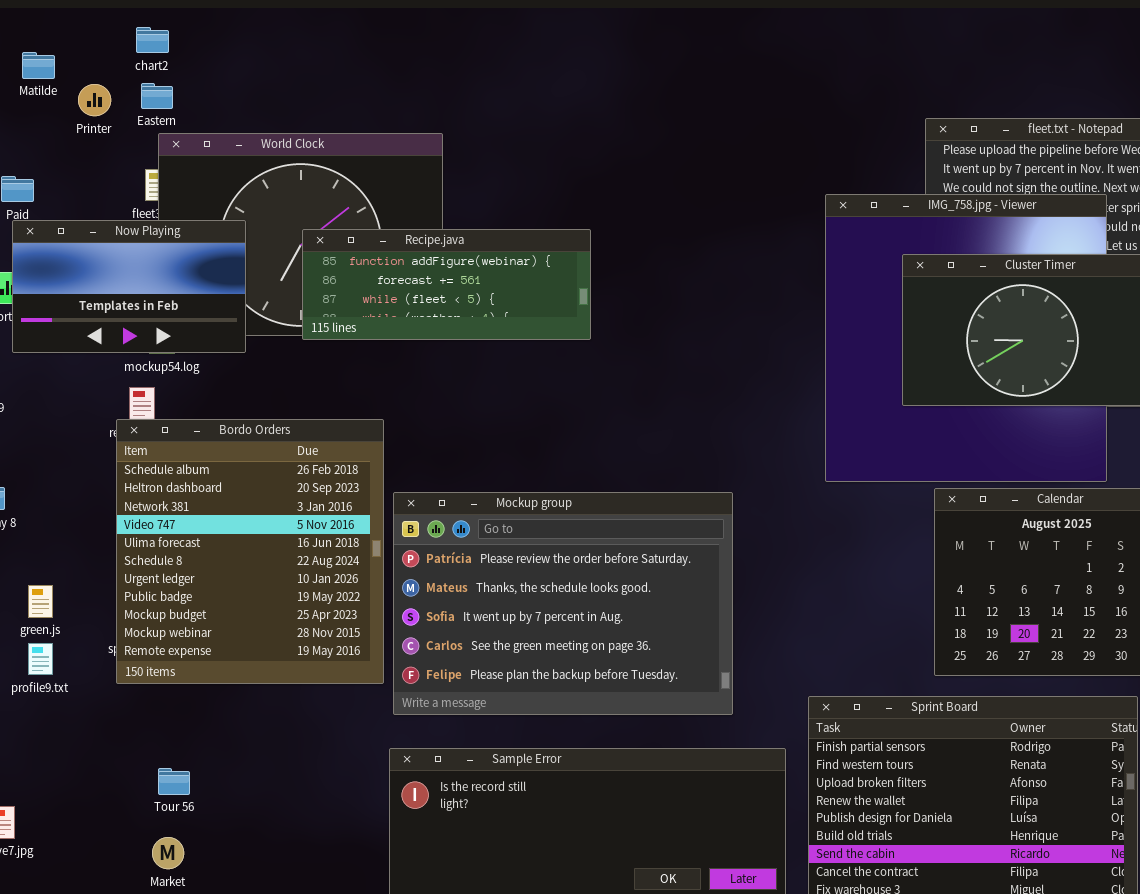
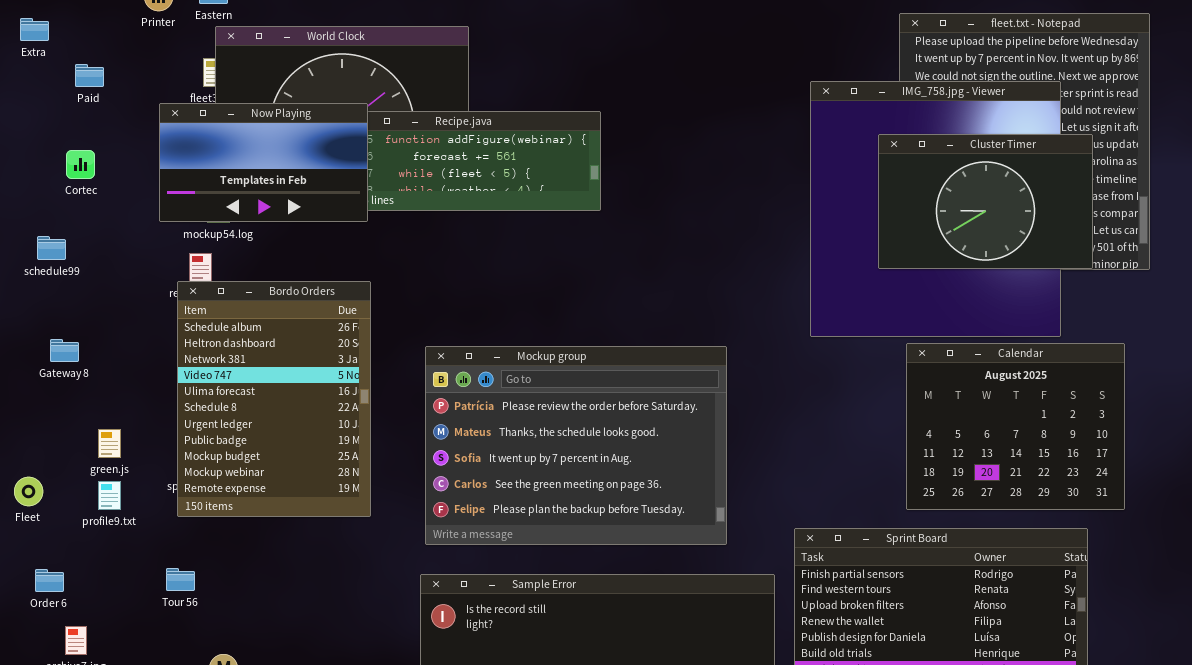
Now Playing: [12,220,246,353] -> [159,103,368,222], moved
Bordo Orders: [116,419,384,684] -> [177,281,371,517], resized
Tour 56: [158,768,190,795] -> [166,568,195,591], moved

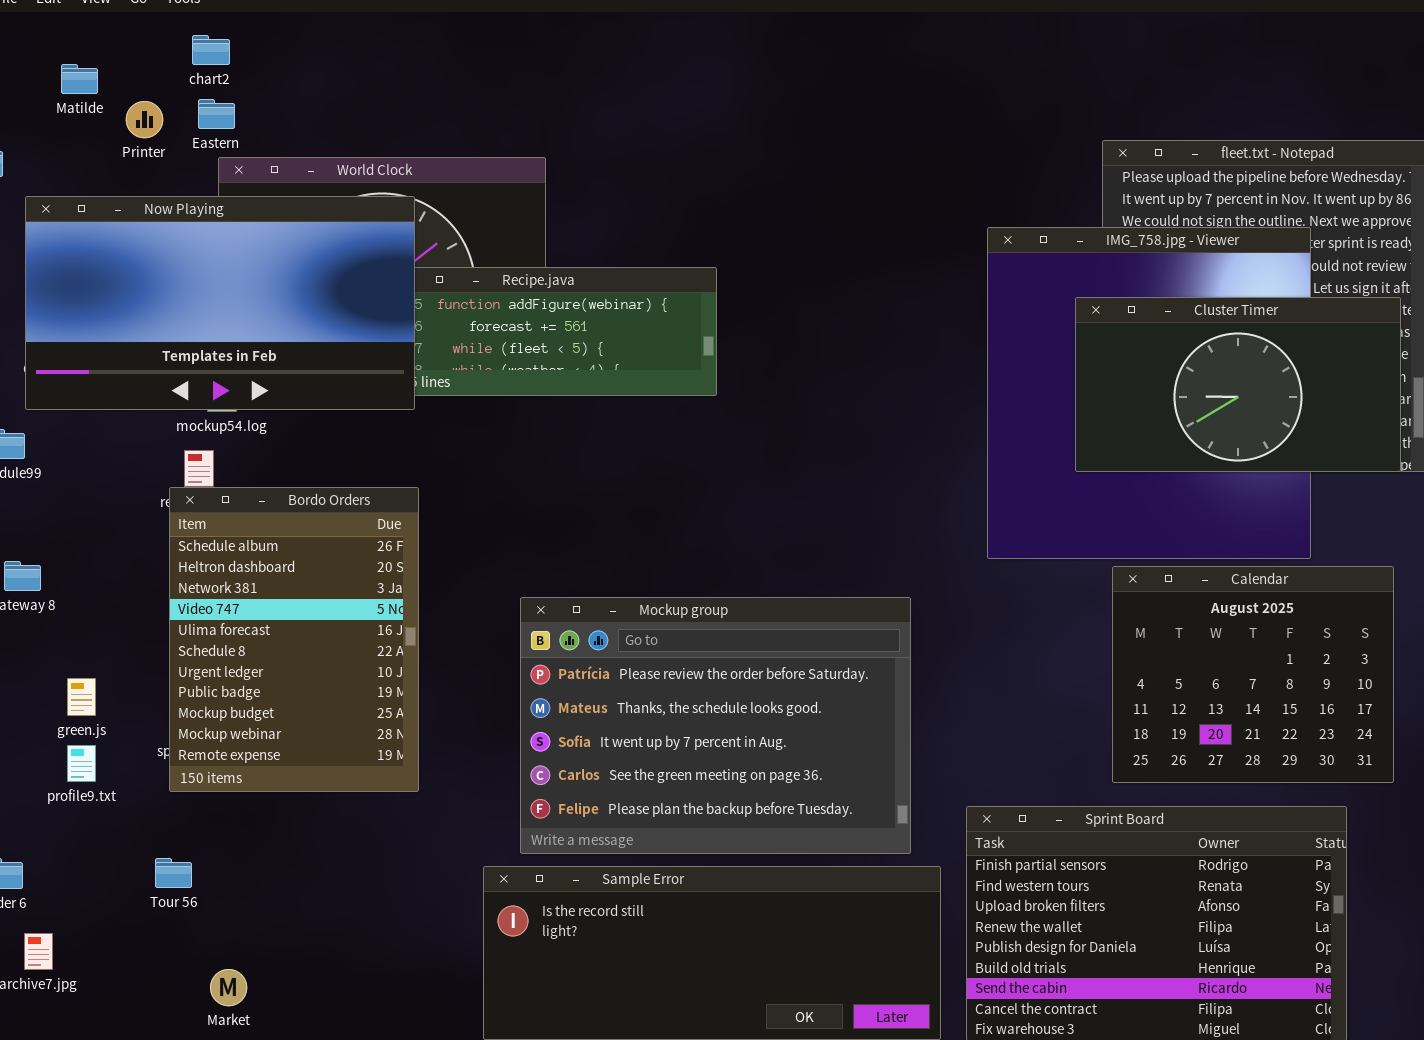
Now Playing: [159,103,368,222] -> [25,196,415,410], resized
Cluster Timer: [878,134,1093,269] -> [1075,297,1401,472], resized
Mockup group: [425,346,727,545] -> [520,597,911,854], moved

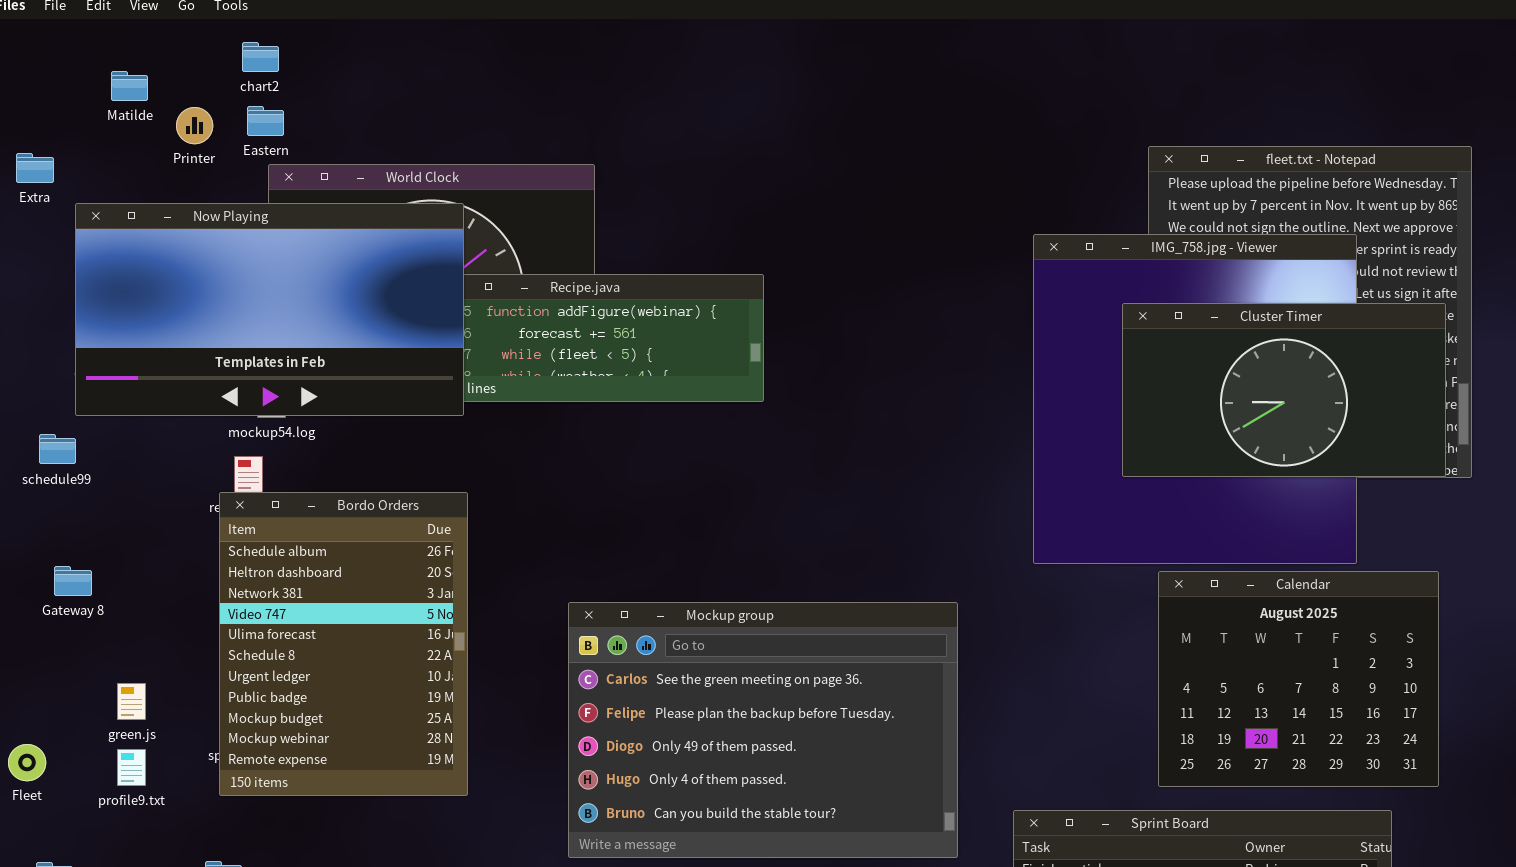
Mockup group: [520,597,911,854] -> [568,602,958,858], scrolled down 3 rows

